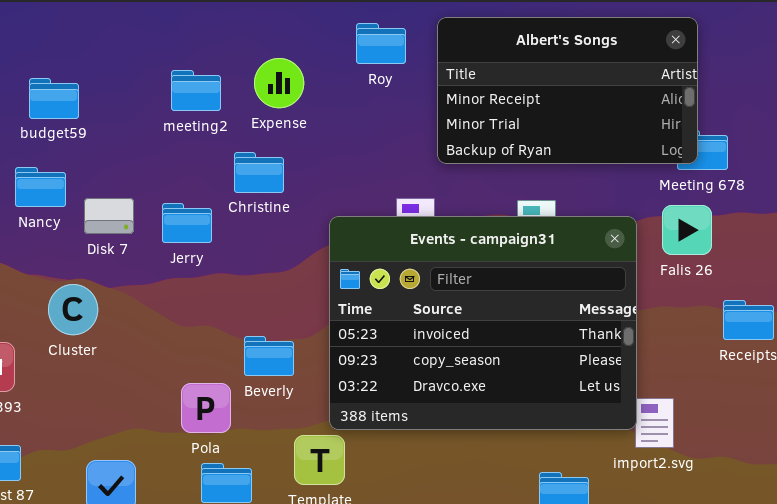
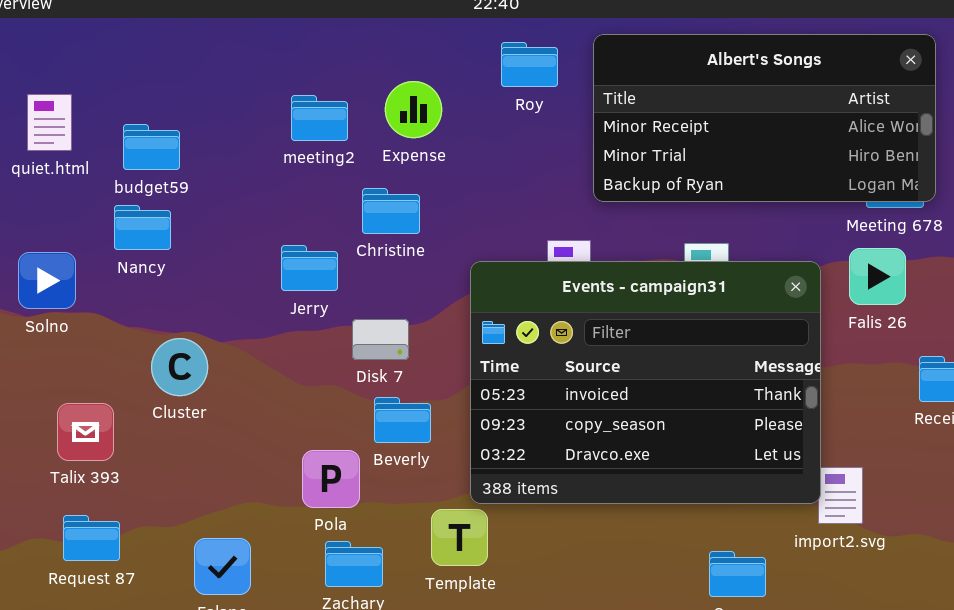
Albert's Songs: [437,17,698,164] -> [593,34,936,202], resized
budget59: [29,78,79,119] -> [123,124,180,170], moved
Disk 7: [84,198,134,234] -> [352,319,409,360], moved

